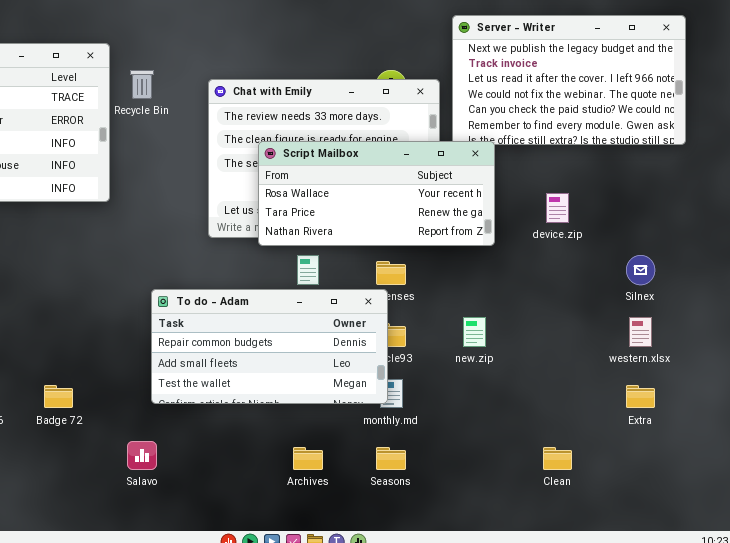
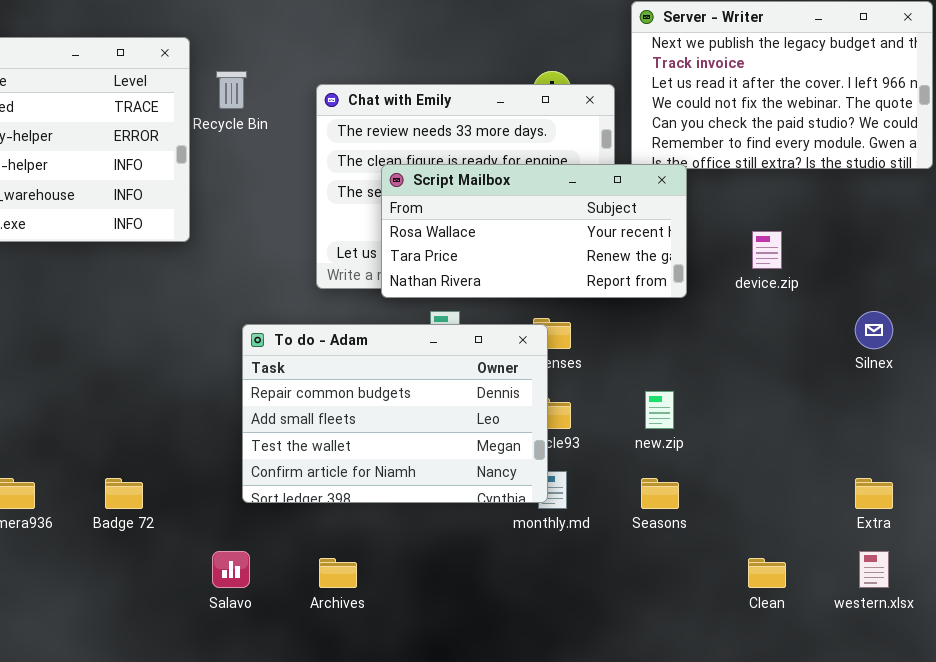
To do - Adam: [151,289,388,404] -> [242,324,548,503], resized
western.xlsx: [629,317,652,347] -> [859,551,889,588], moved
Archives: [293,447,323,470] -> [319,558,357,588], moved
Seasons: [376,447,406,470] -> [641,478,679,509], moved

